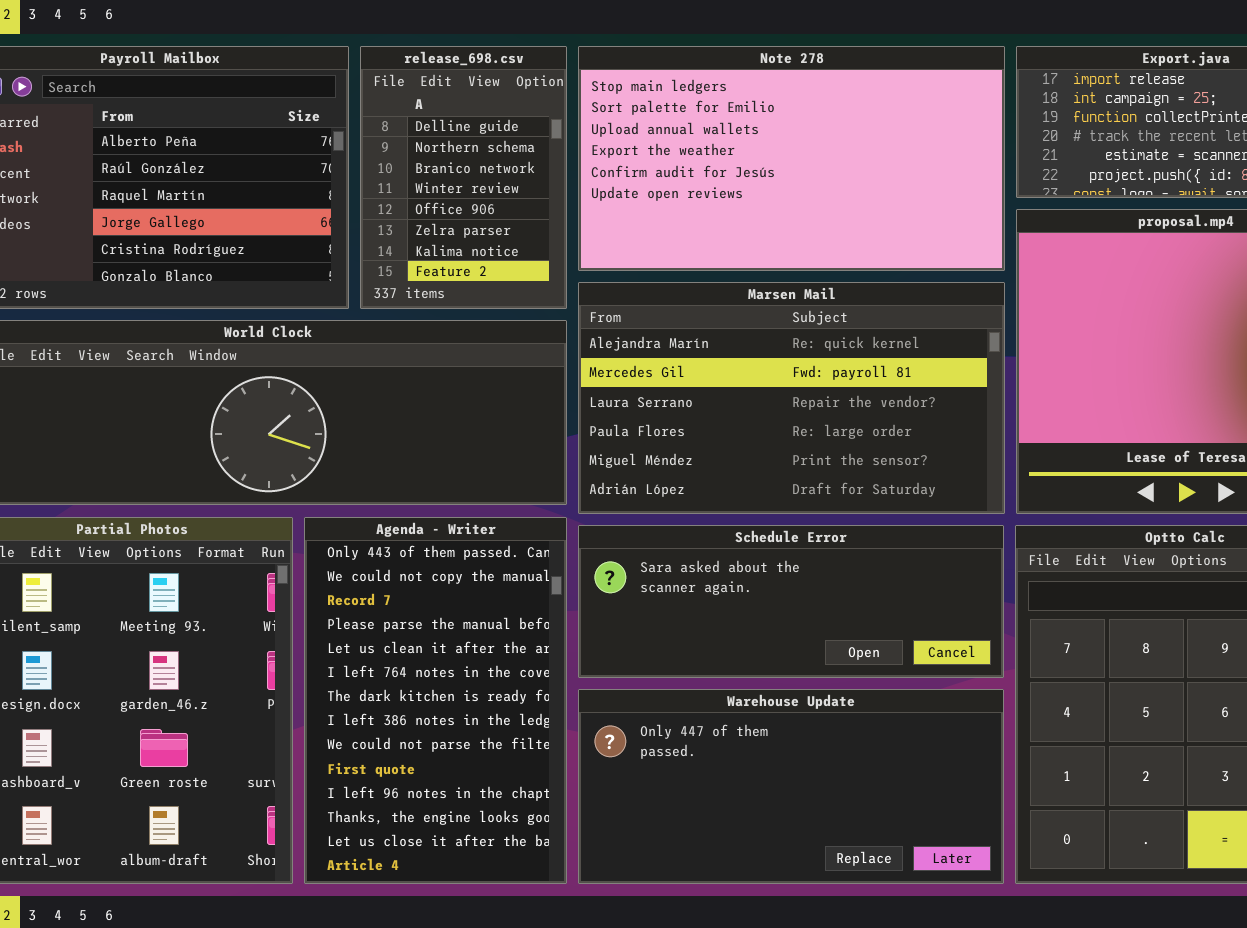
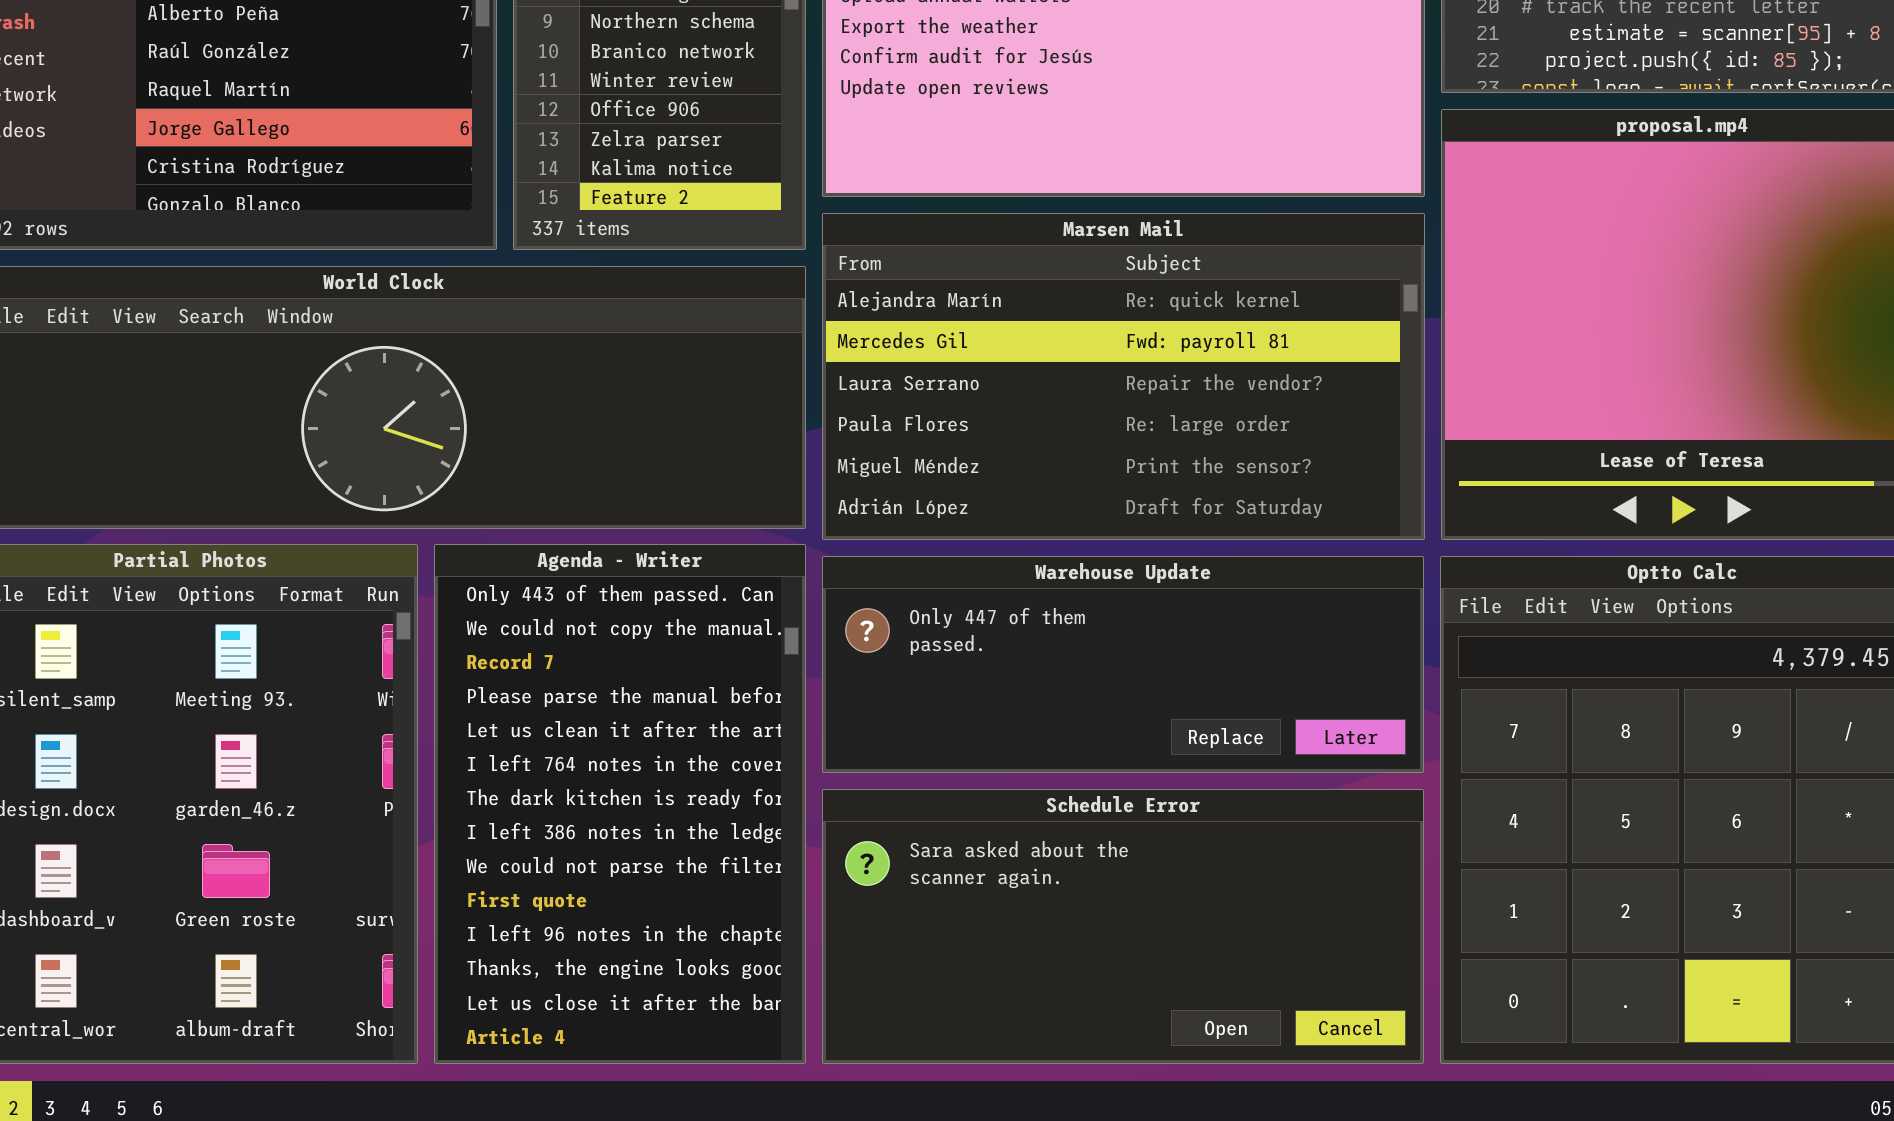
Schedule Error: [578,525,1004,678] -> [822,789,1424,1064], moved, resized
Warehouse Update: [578,689,1004,884] -> [822,556,1424,773], moved, resized

